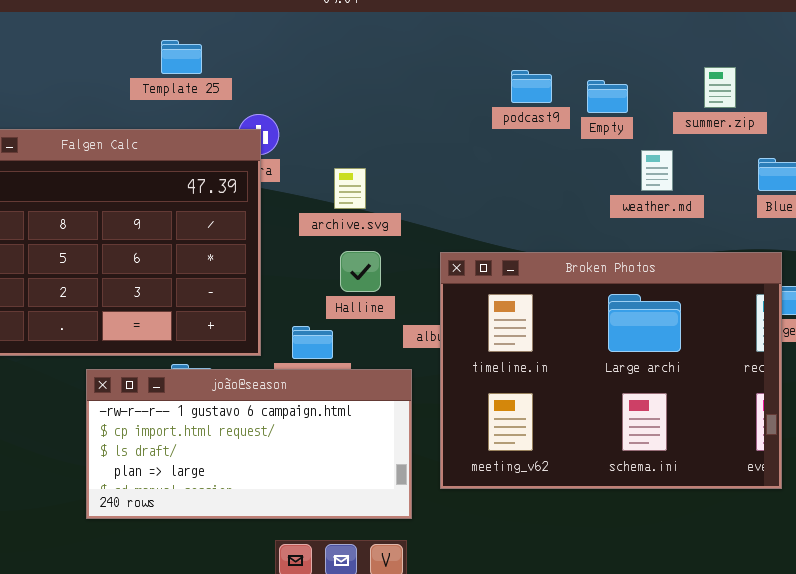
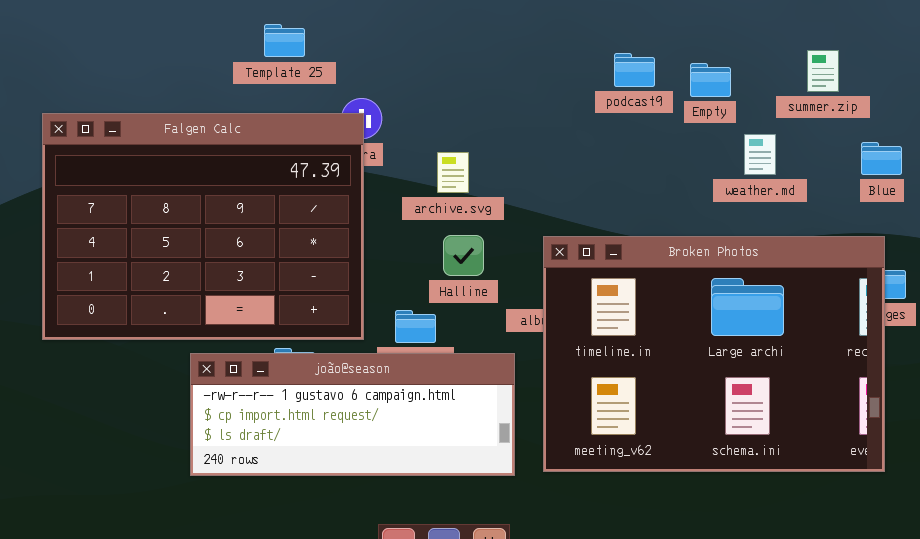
joão@season: [86,369,412,519] -> [190,353,515,476], resized

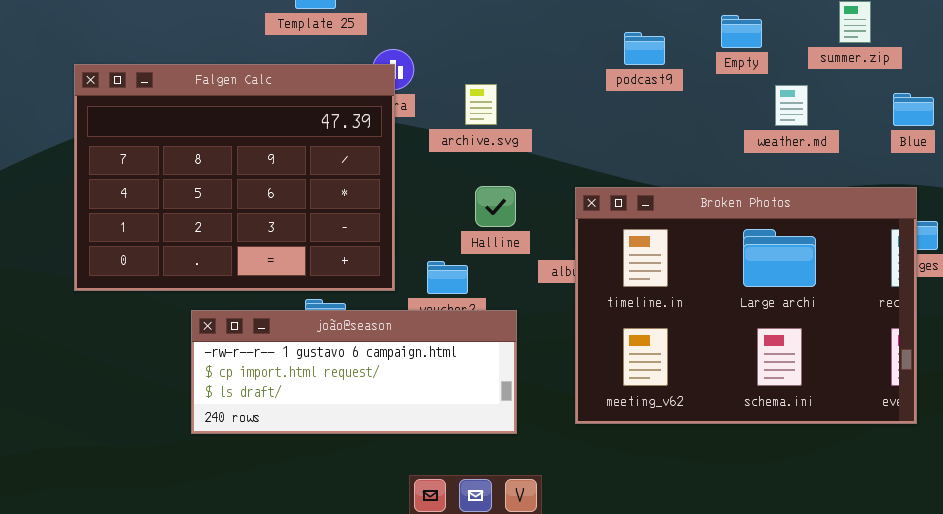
podcast9: [614,53,655,87] -> [624,32,665,65], moved
archive.svg: [437,152,469,193] -> [465,84,497,125], moved
joão@season: [190,353,515,476] -> [191,310,517,434], moved

